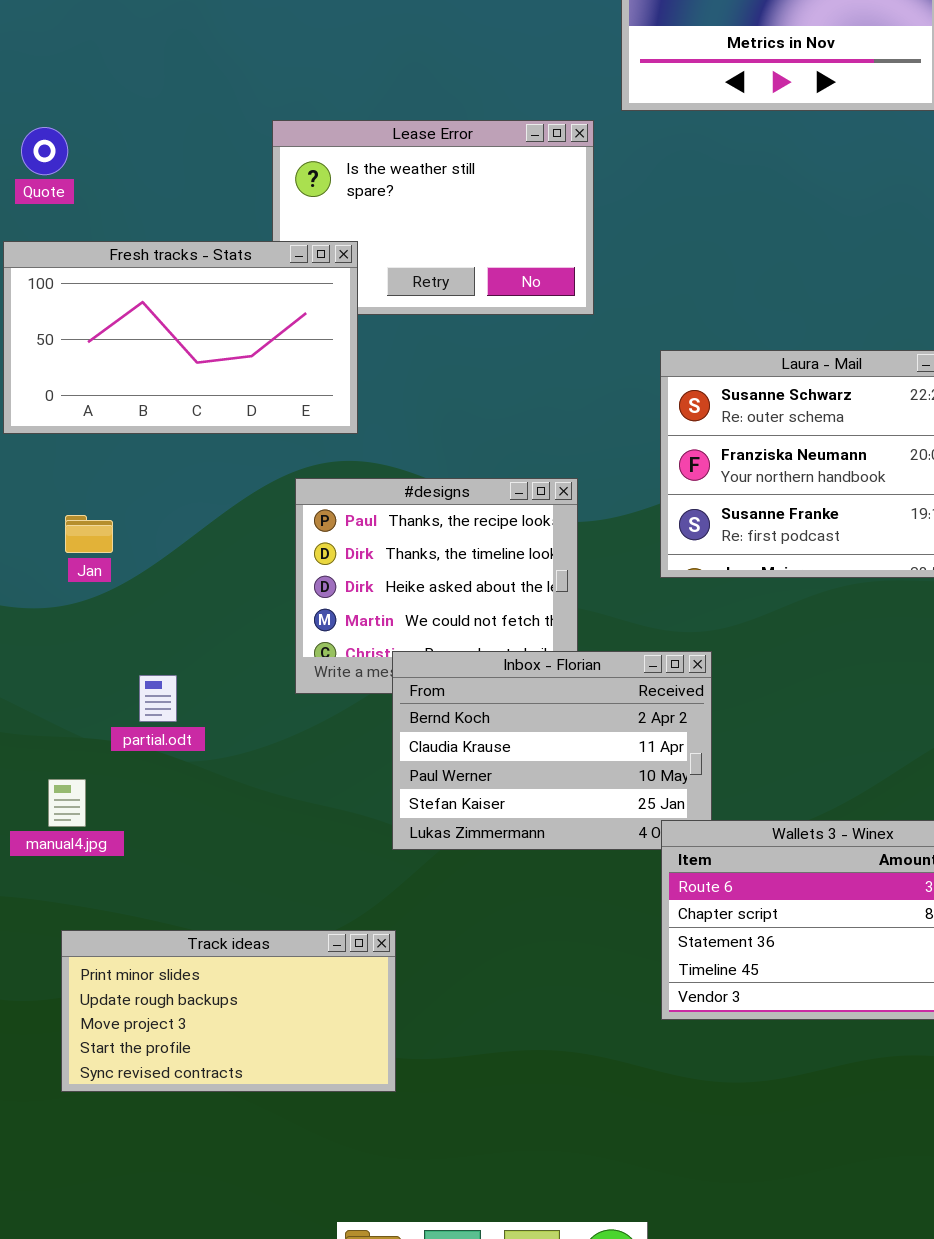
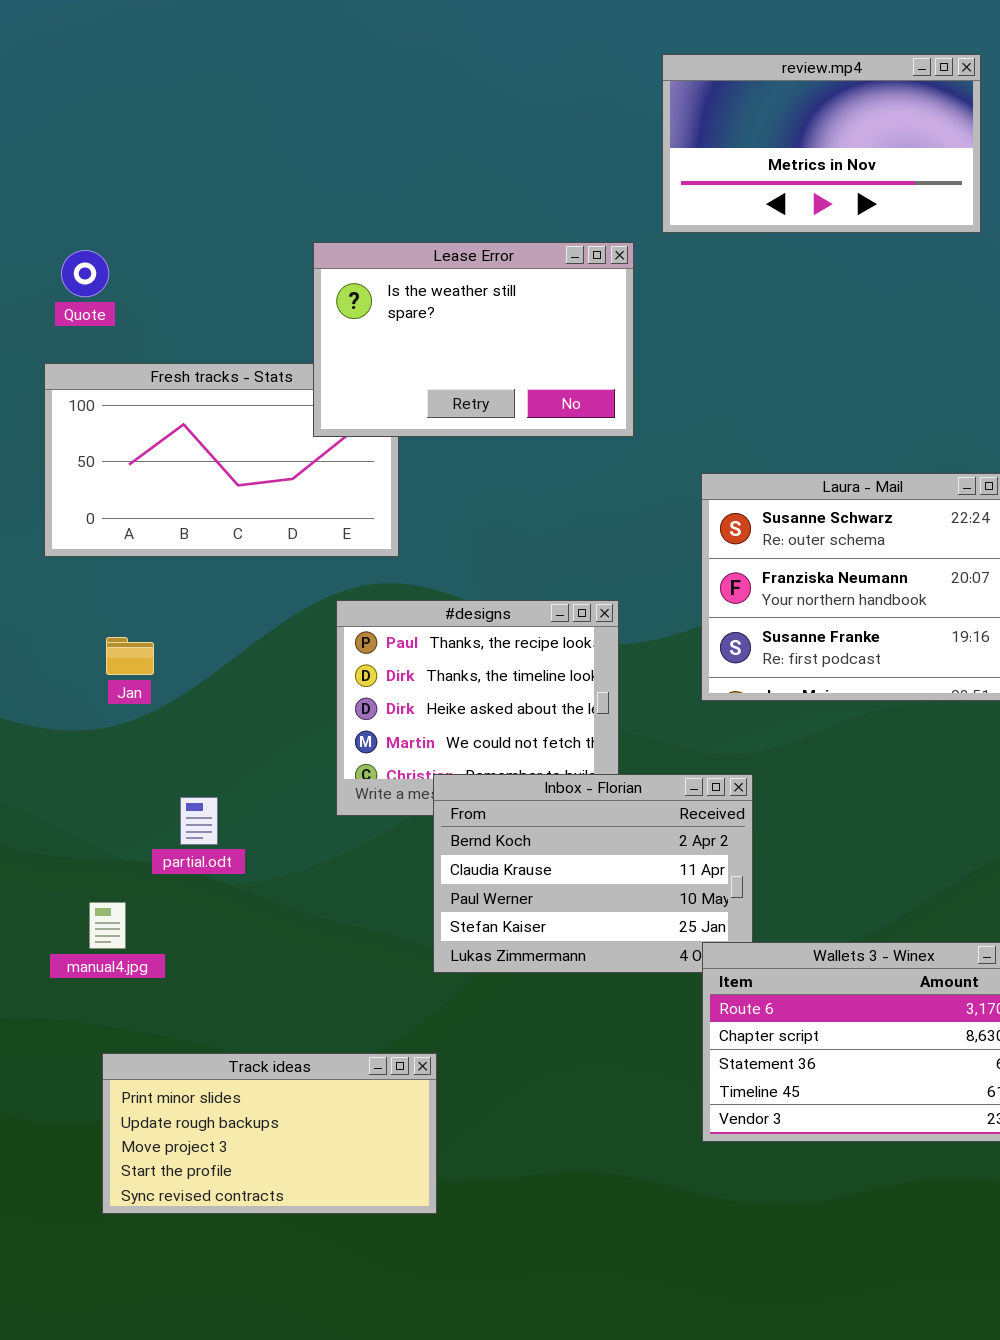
Lease Error: [272,120,594,315] -> [313,242,634,437], raised

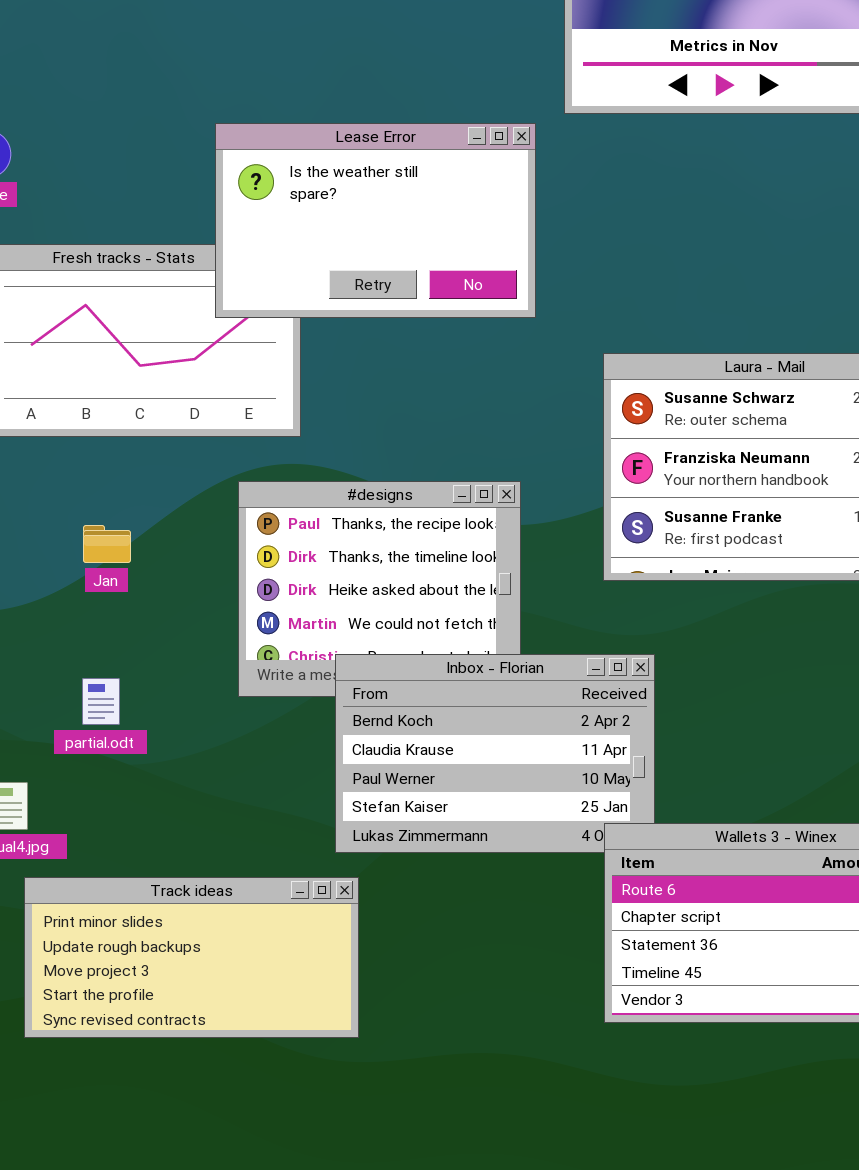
Jan: [106,637,154,675] -> [83,525,131,563], moved
Track ideas: [102,1053,437,1214] -> [24,877,359,1038], moved

